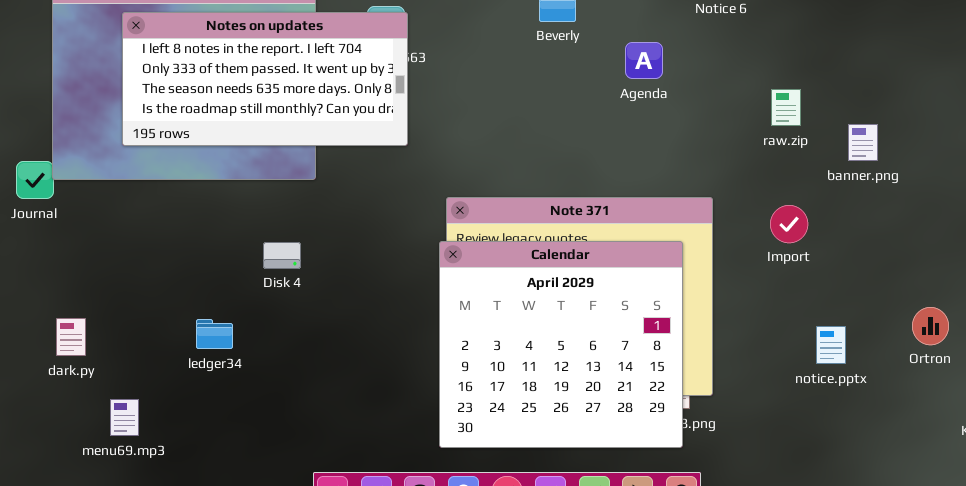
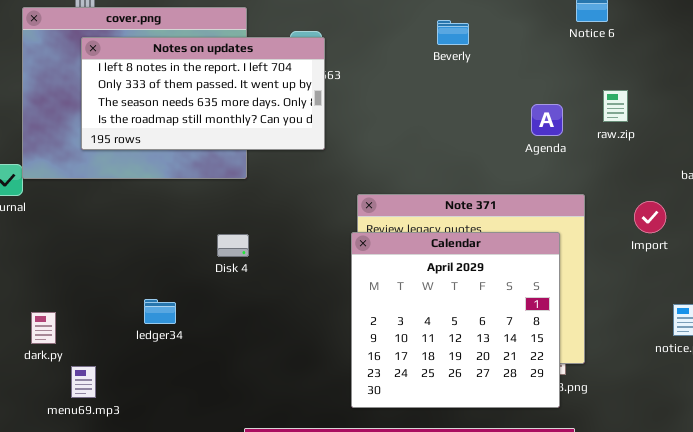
Agenda: [625,42,663,79] -> [531,104,563,136], moved
raw.zip: [771,89,801,126] -> [603,90,628,122], moved
Disk 4: [263,242,301,269] -> [217,234,249,257], moved
dark.py: [56,318,86,356] -> [31,312,56,344], moved

